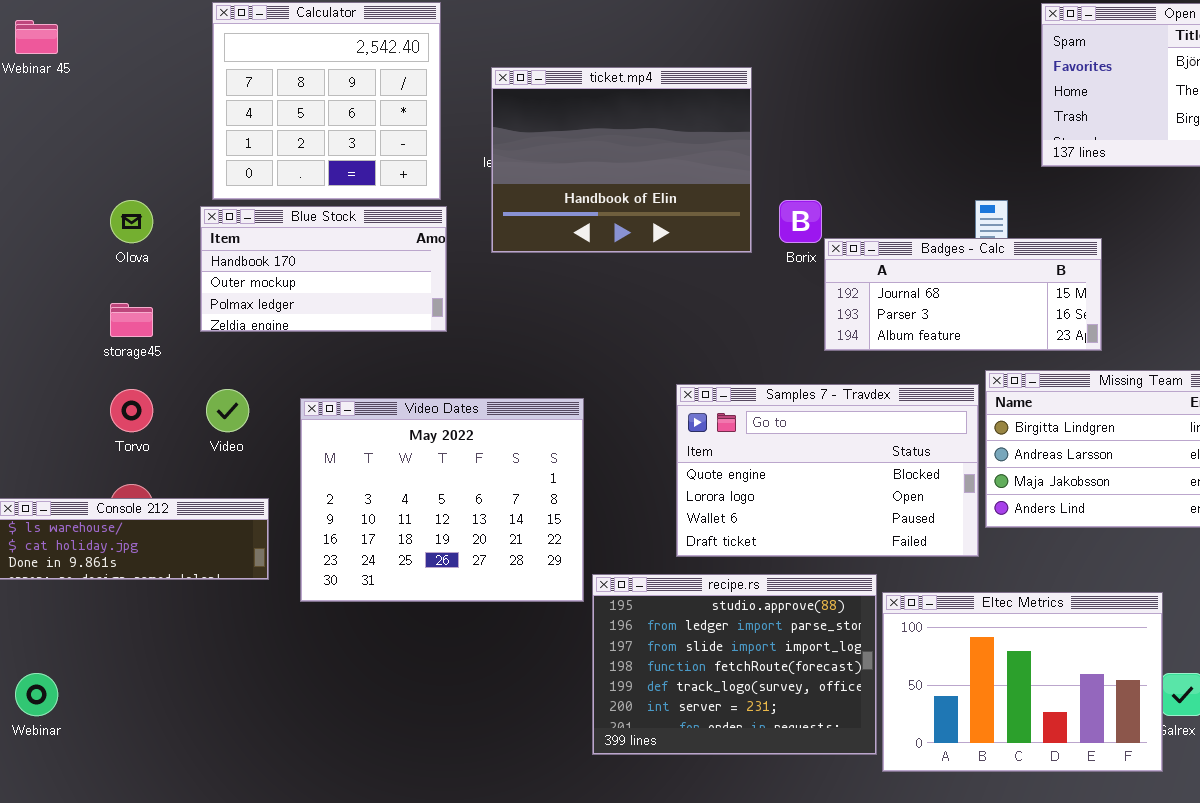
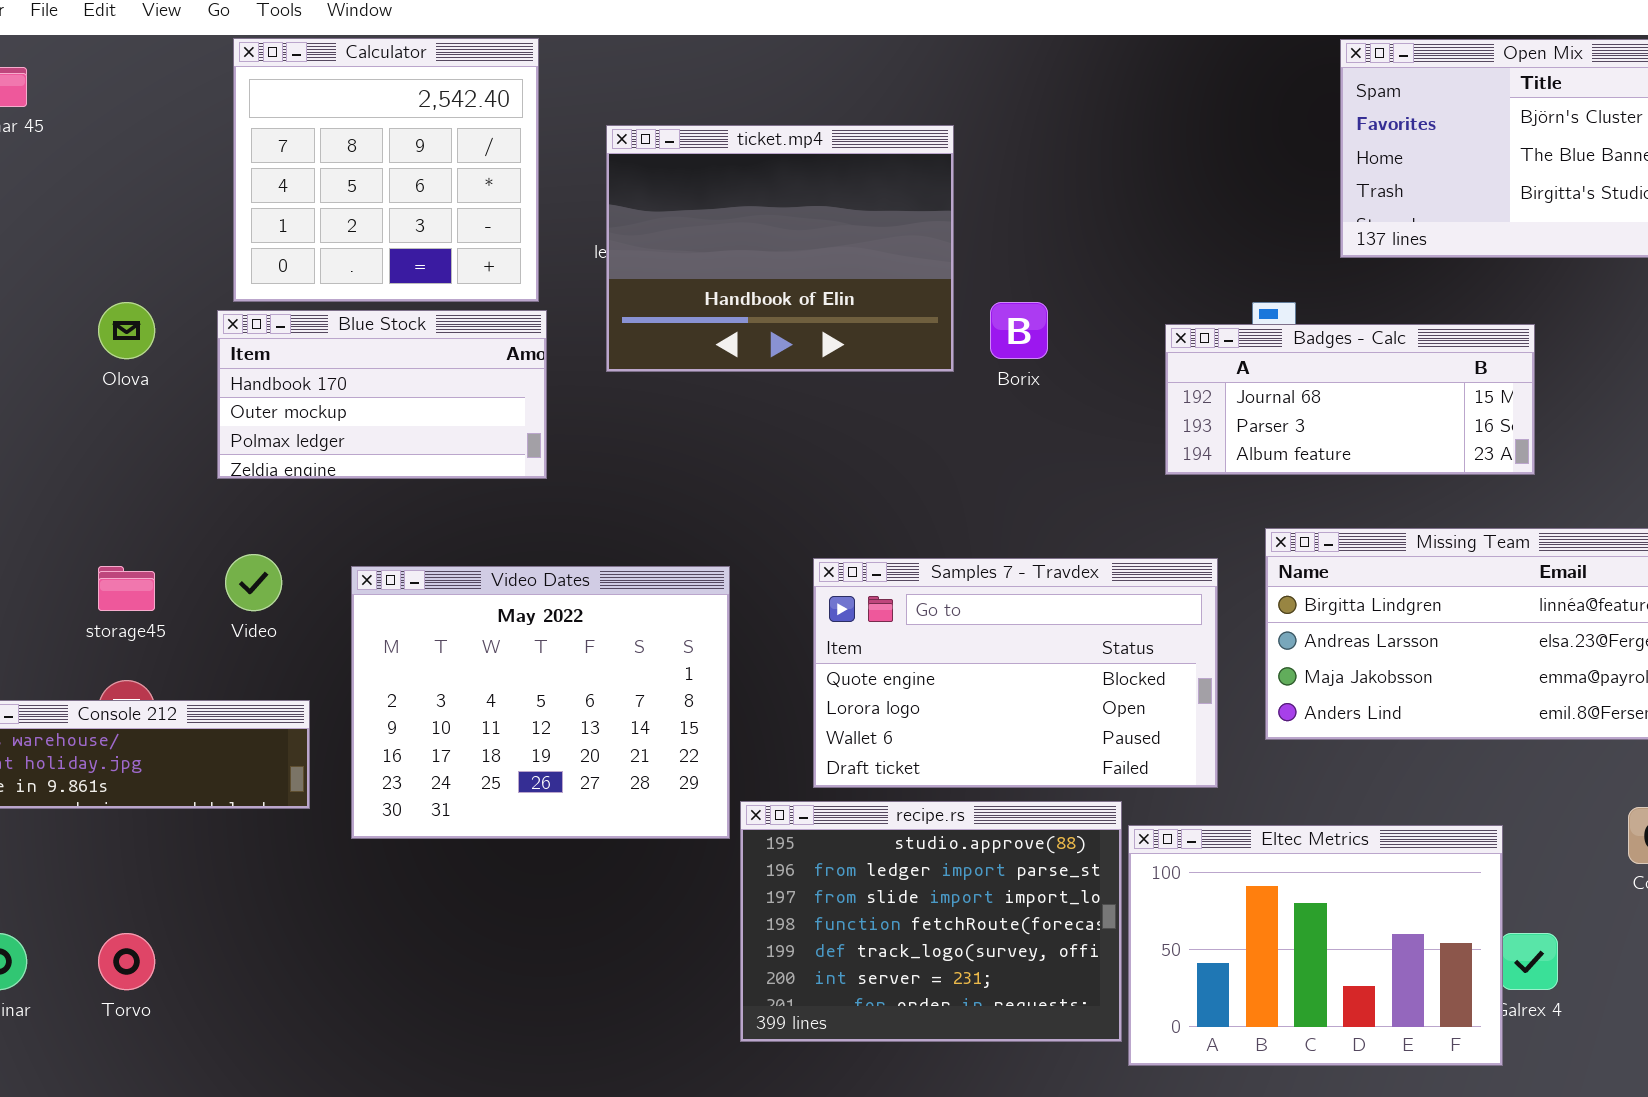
Badges - Calc: [824,238,1102,351] -> [1165,324,1535,475], moved
storage45: [110,303,153,337] -> [98,566,155,611], moved
Samples 7 - Travdex: [676,384,979,557] -> [813,558,1218,788], moved
Torvo: [110,389,153,432] -> [98,933,155,990], moved

